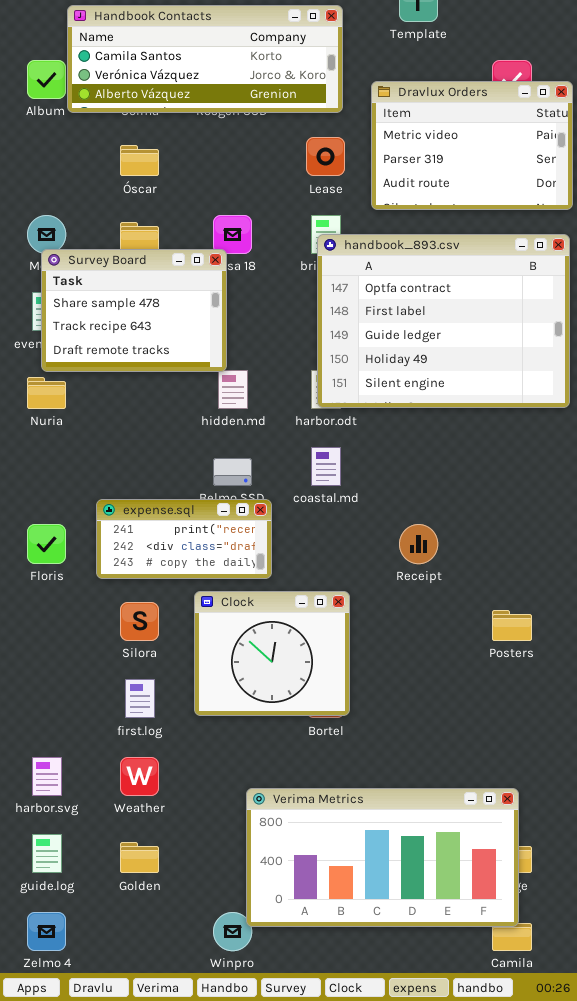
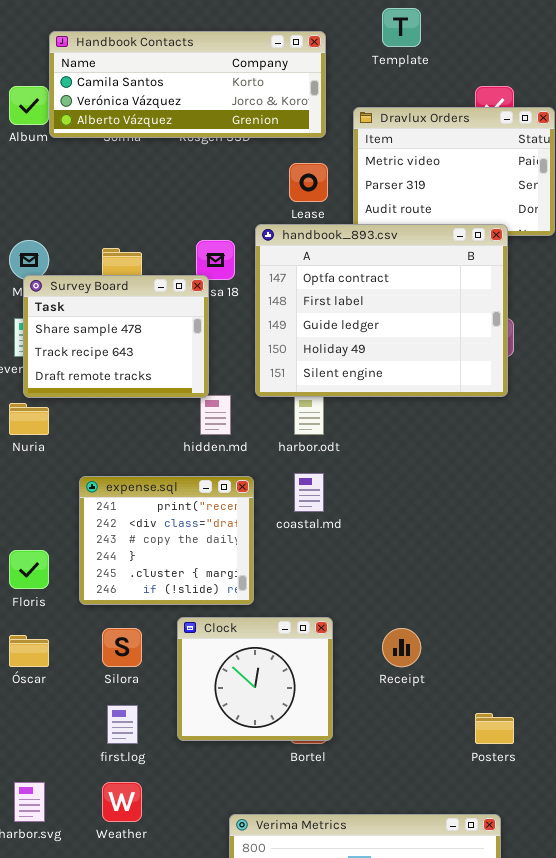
Óscar: [120,145,159,176] -> [9,635,49,667], moved
handbook_893.csv: [317,234,570,408] -> [255,224,508,397], moved
expense.sql: [96,499,272,579] -> [79,476,254,605], resized
Receipt: [399,524,438,564] -> [382,628,421,667], moved
Posters: [492,610,532,641] -> [475,713,514,744], moved

